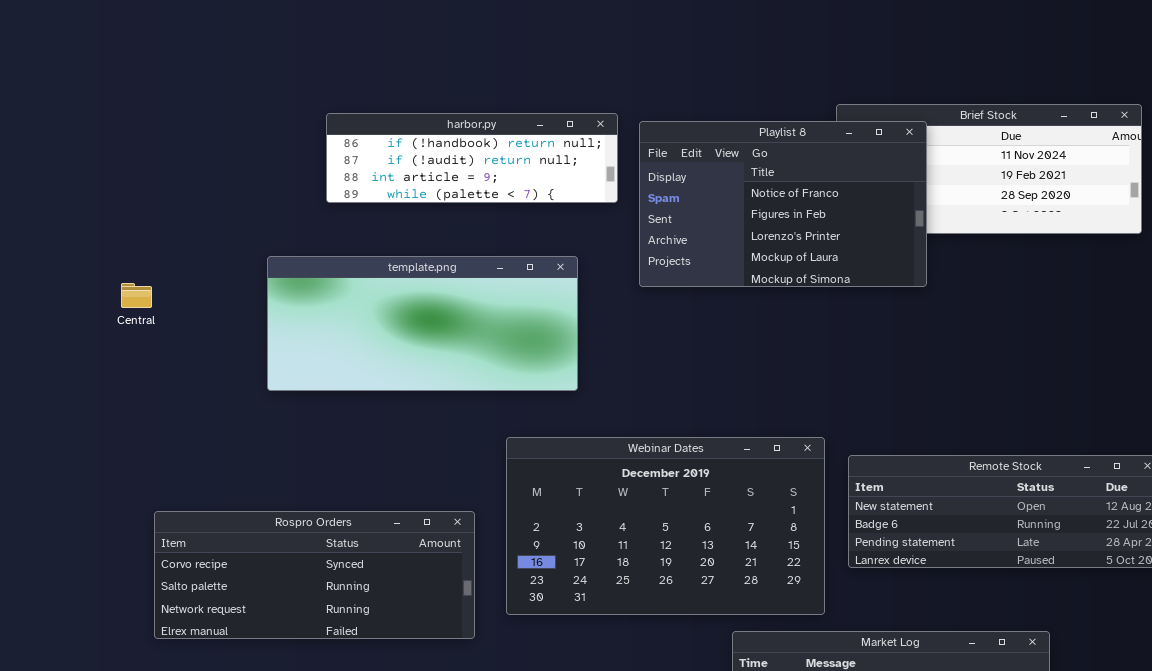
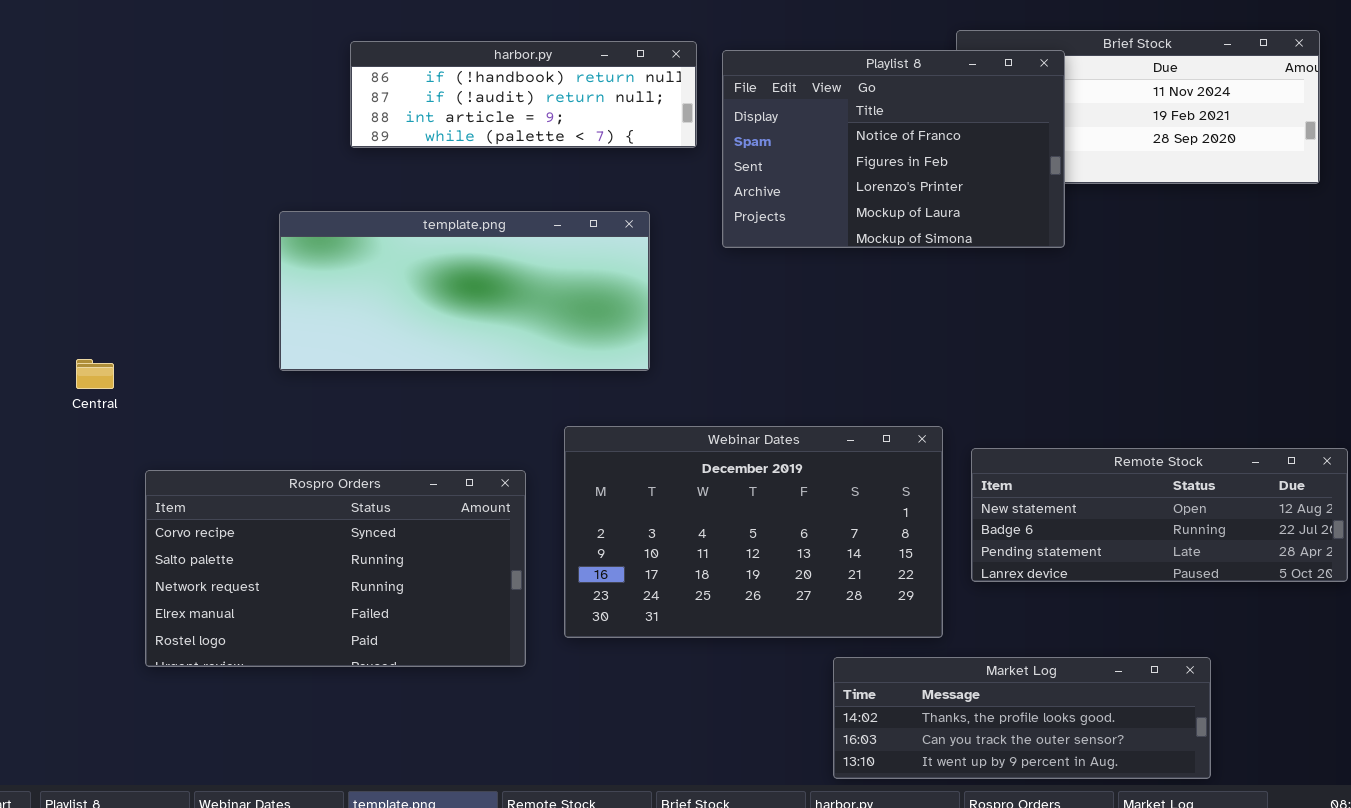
Central: [121,283,152,308] -> [76,359,114,389], moved
Rospro Orders: [154,511,475,639] -> [145,470,526,667], resized

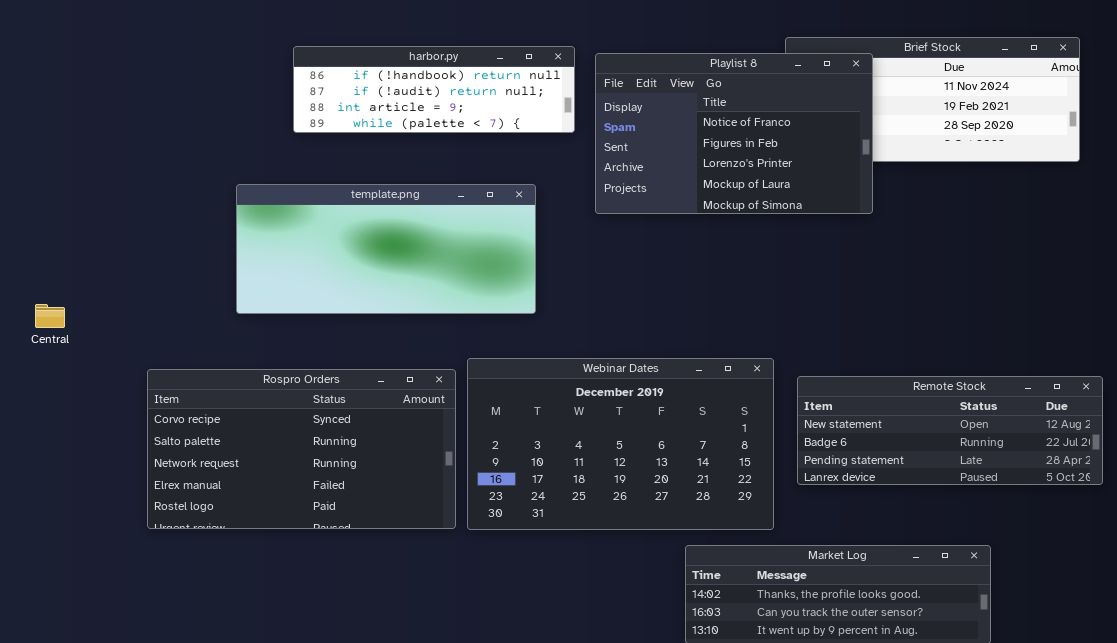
Central: [76,359,114,389] -> [35,304,65,328], moved
Rospro Orders: [145,470,526,667] -> [147,369,456,529], moved

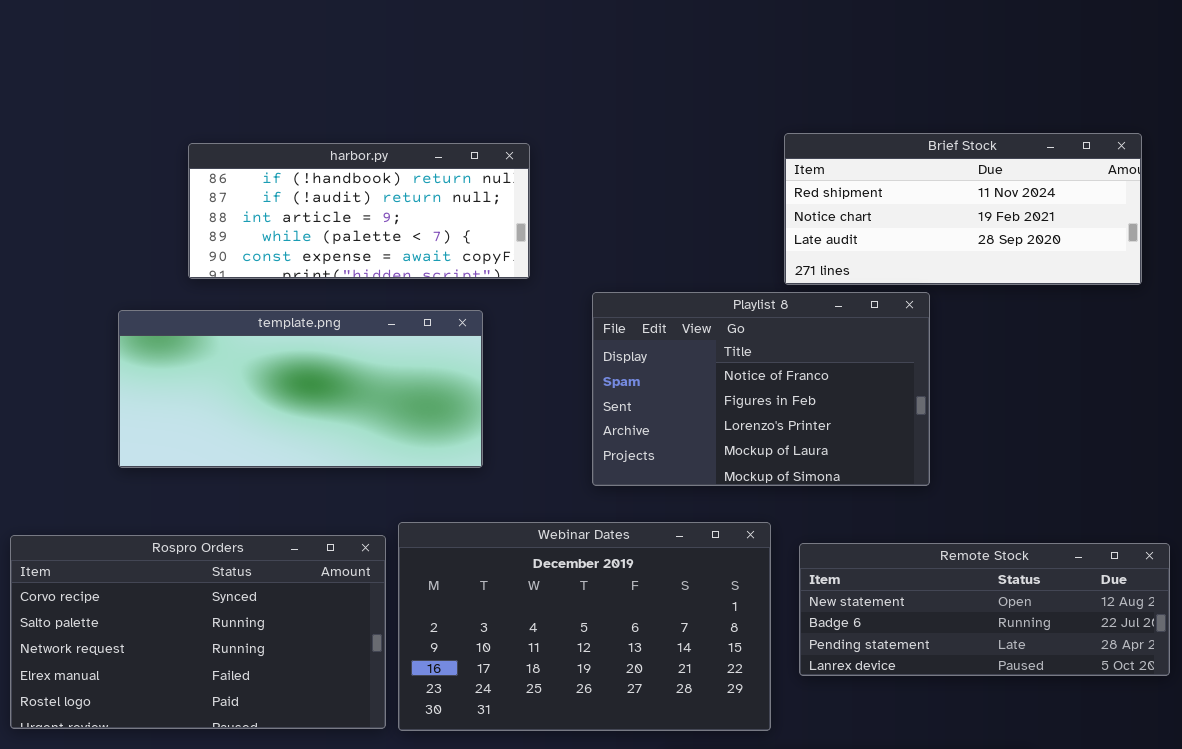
harbor.py: [293,46,575,133] -> [188,143,530,279], resized
Playlist 8: [595,53,873,214] -> [592,292,930,486], moved

